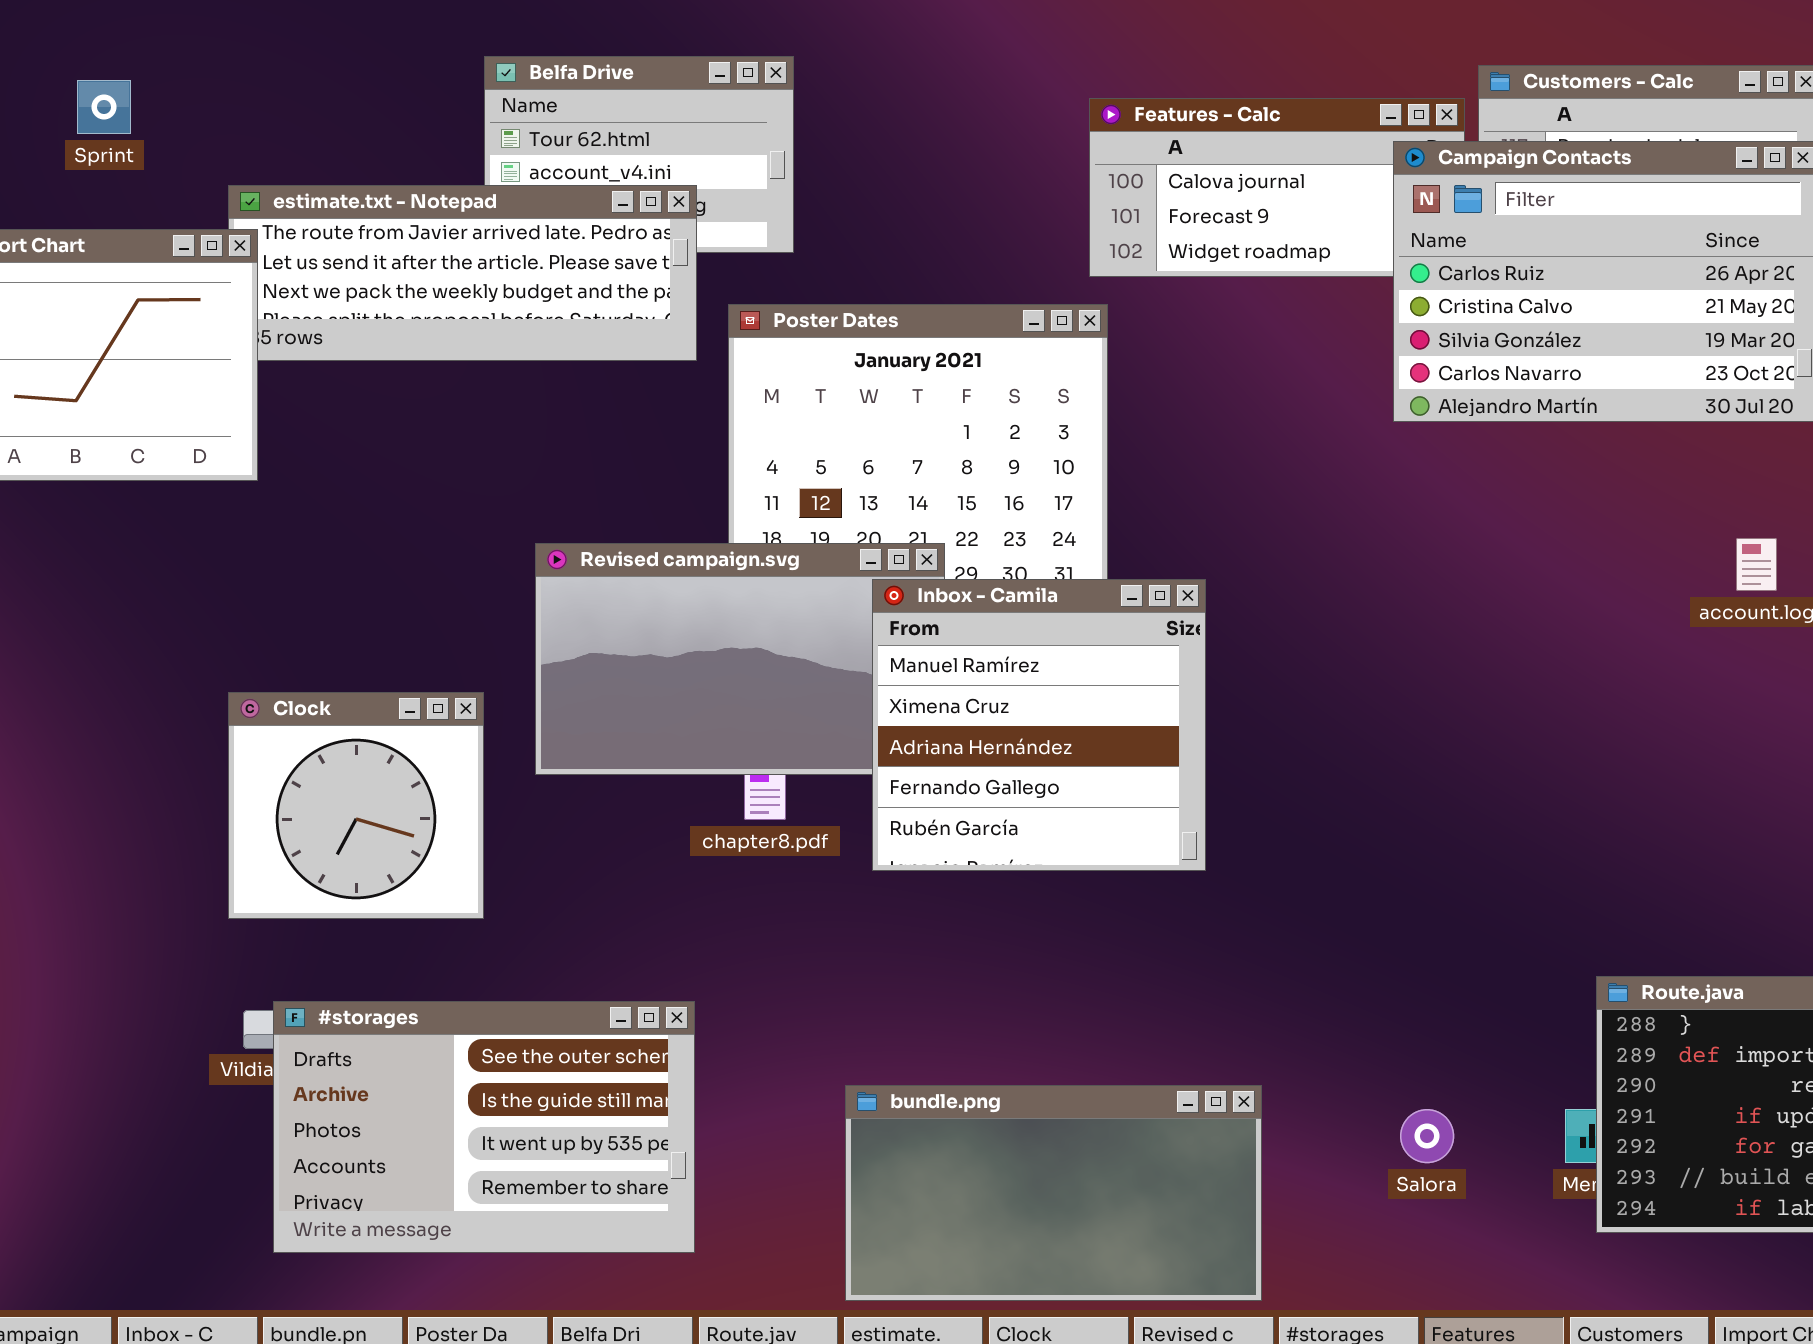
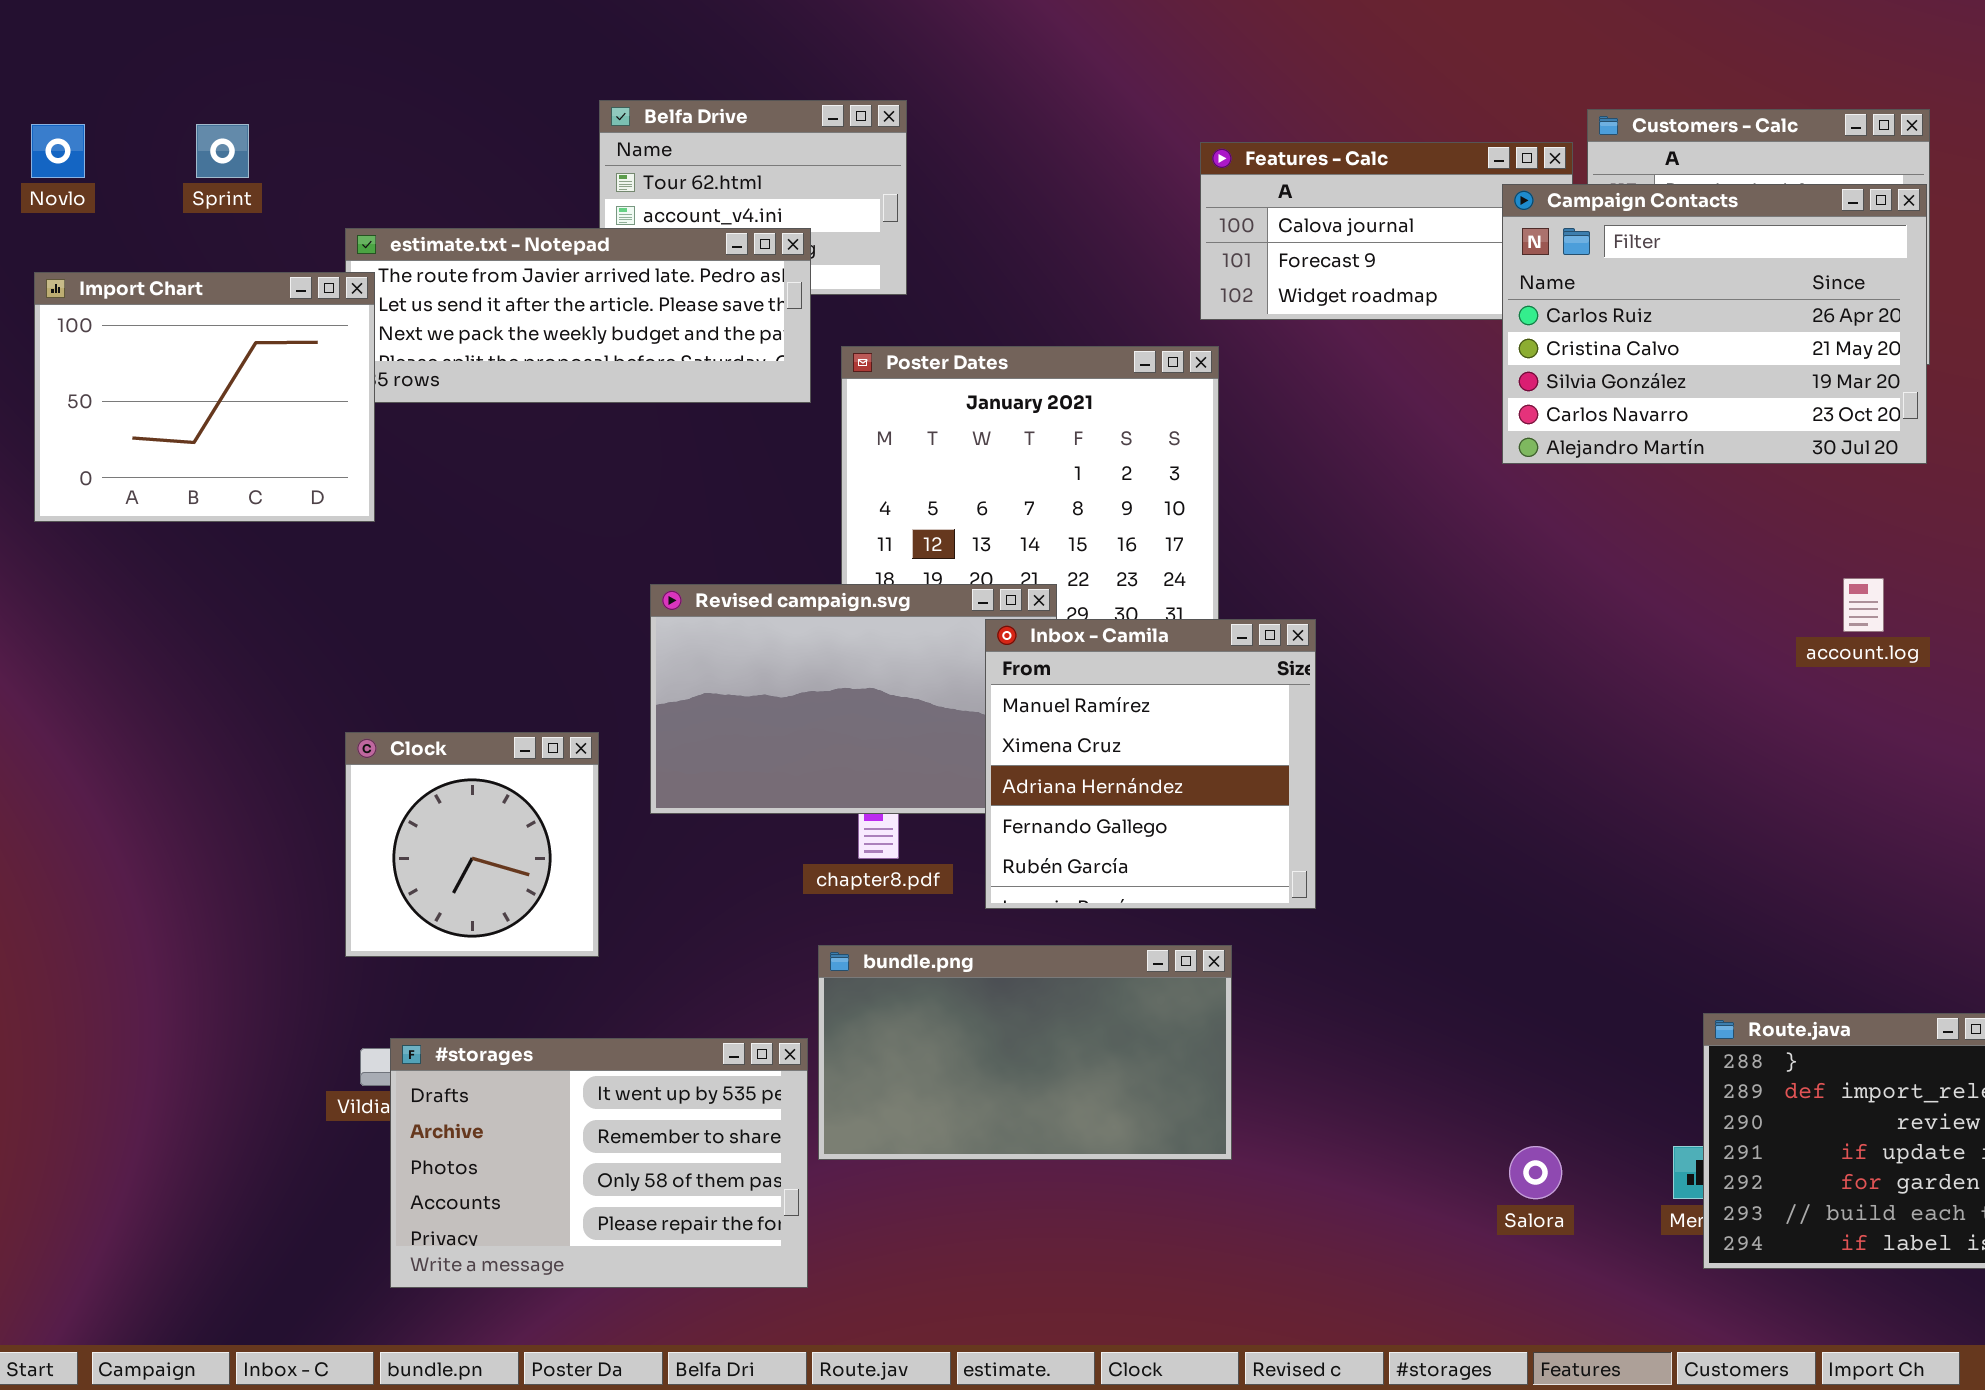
#storages: [273,1001,695,1253] -> [390,1038,808,1288], scrolled down 2 rows
bundle.png: [845,1085,1262,1301] -> [818,945,1232,1160], moved

